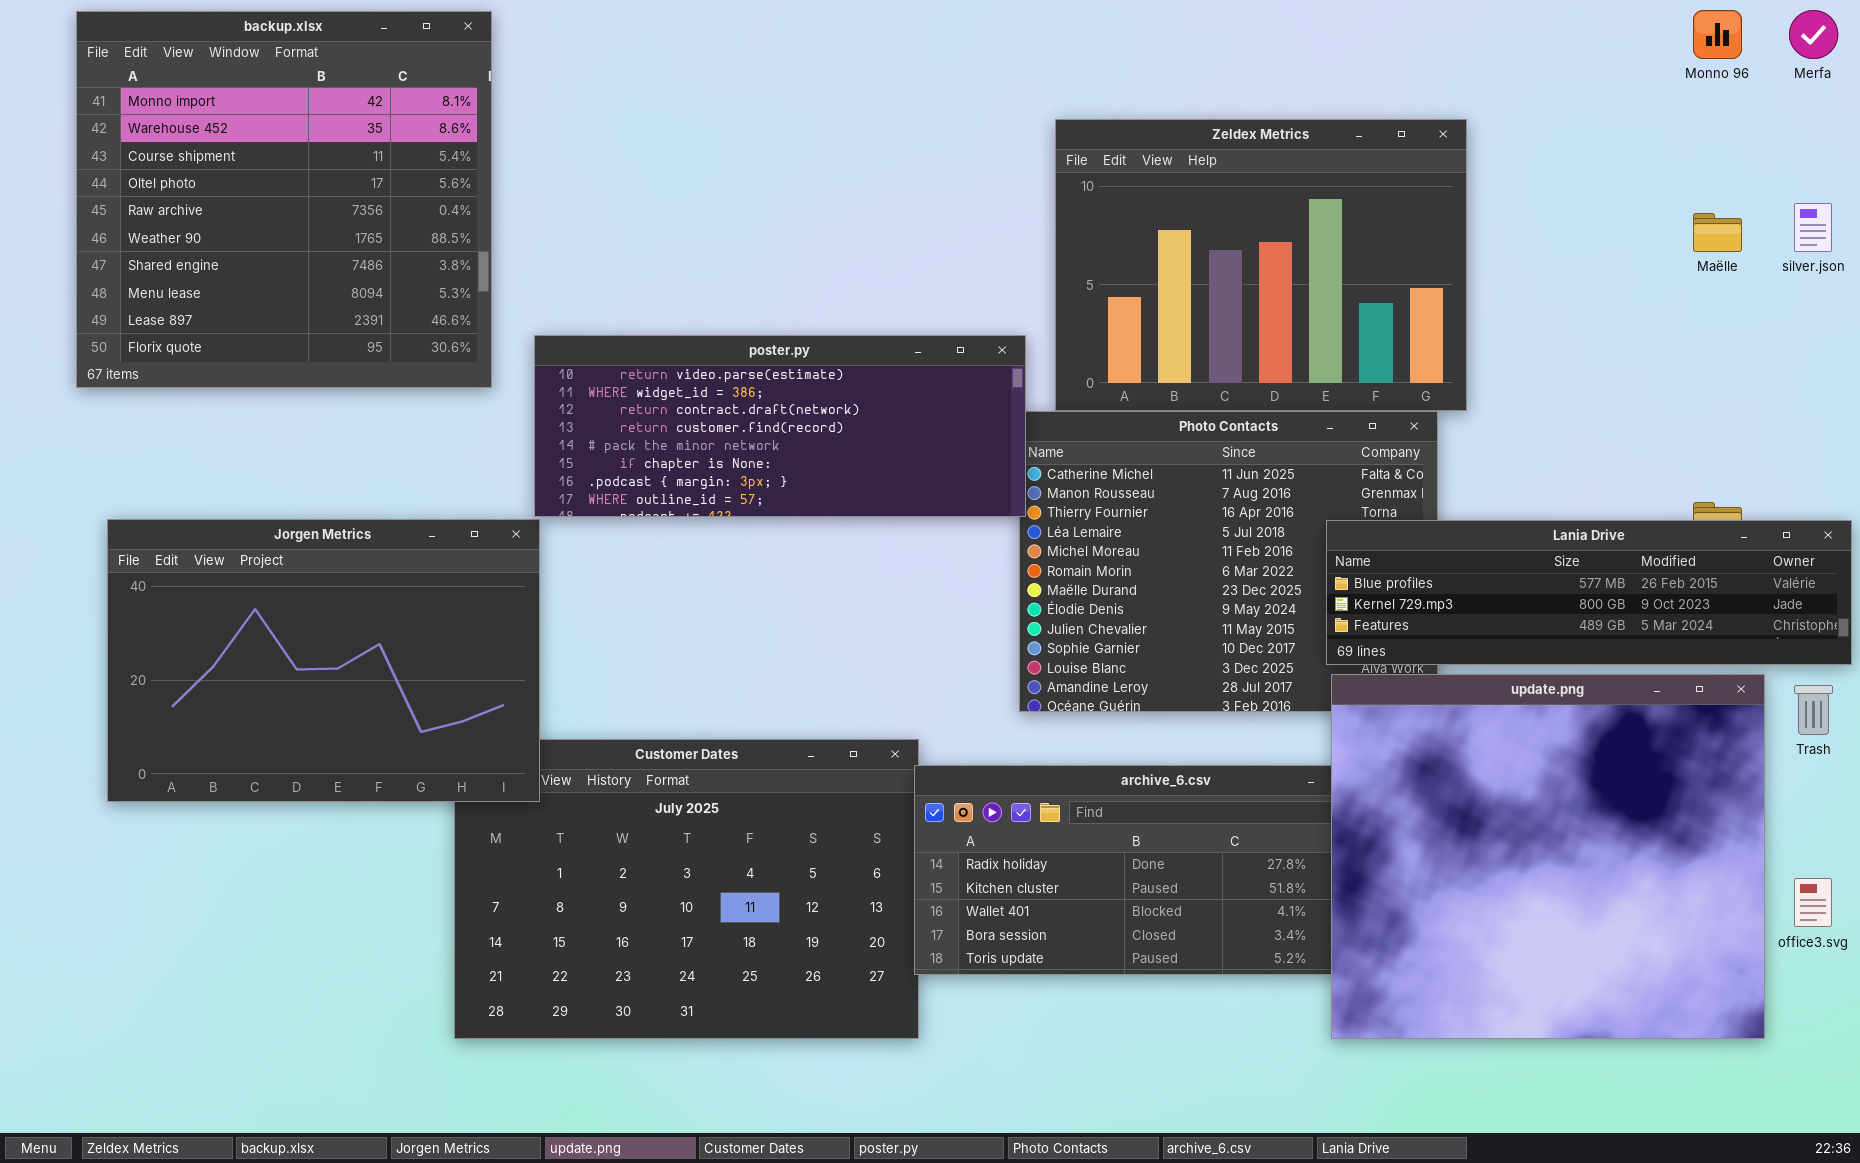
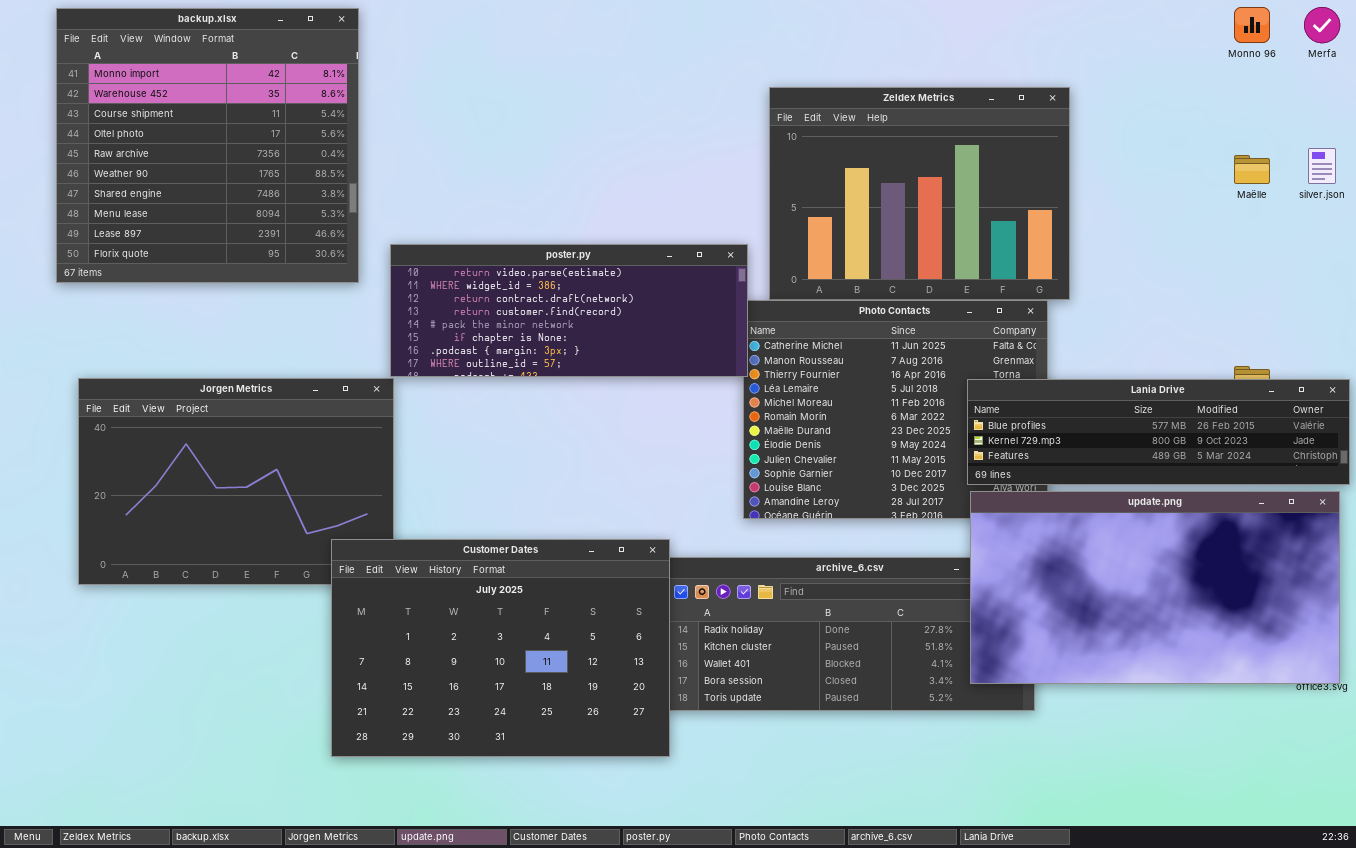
update.png: [1331,674,1765,1039] -> [970,491,1340,684], resized
Customer Dates: [454,739,919,1039] -> [331,539,670,757], raised

